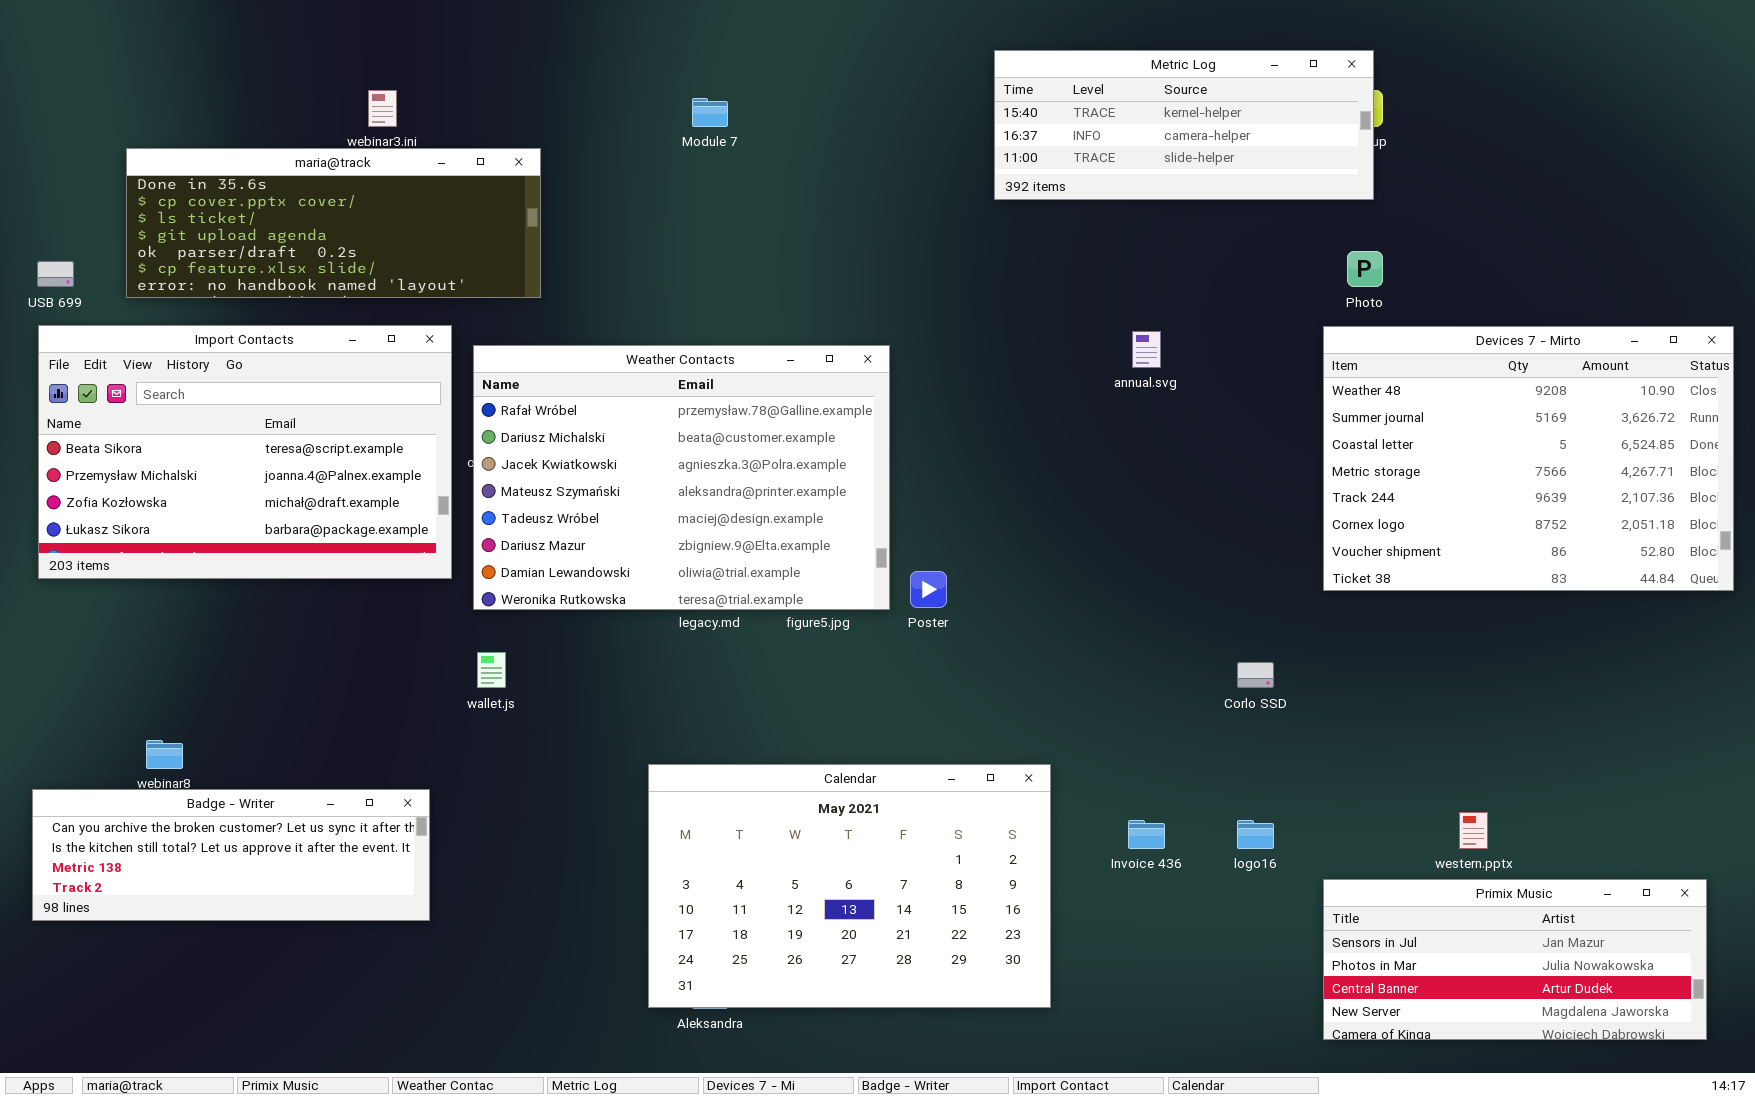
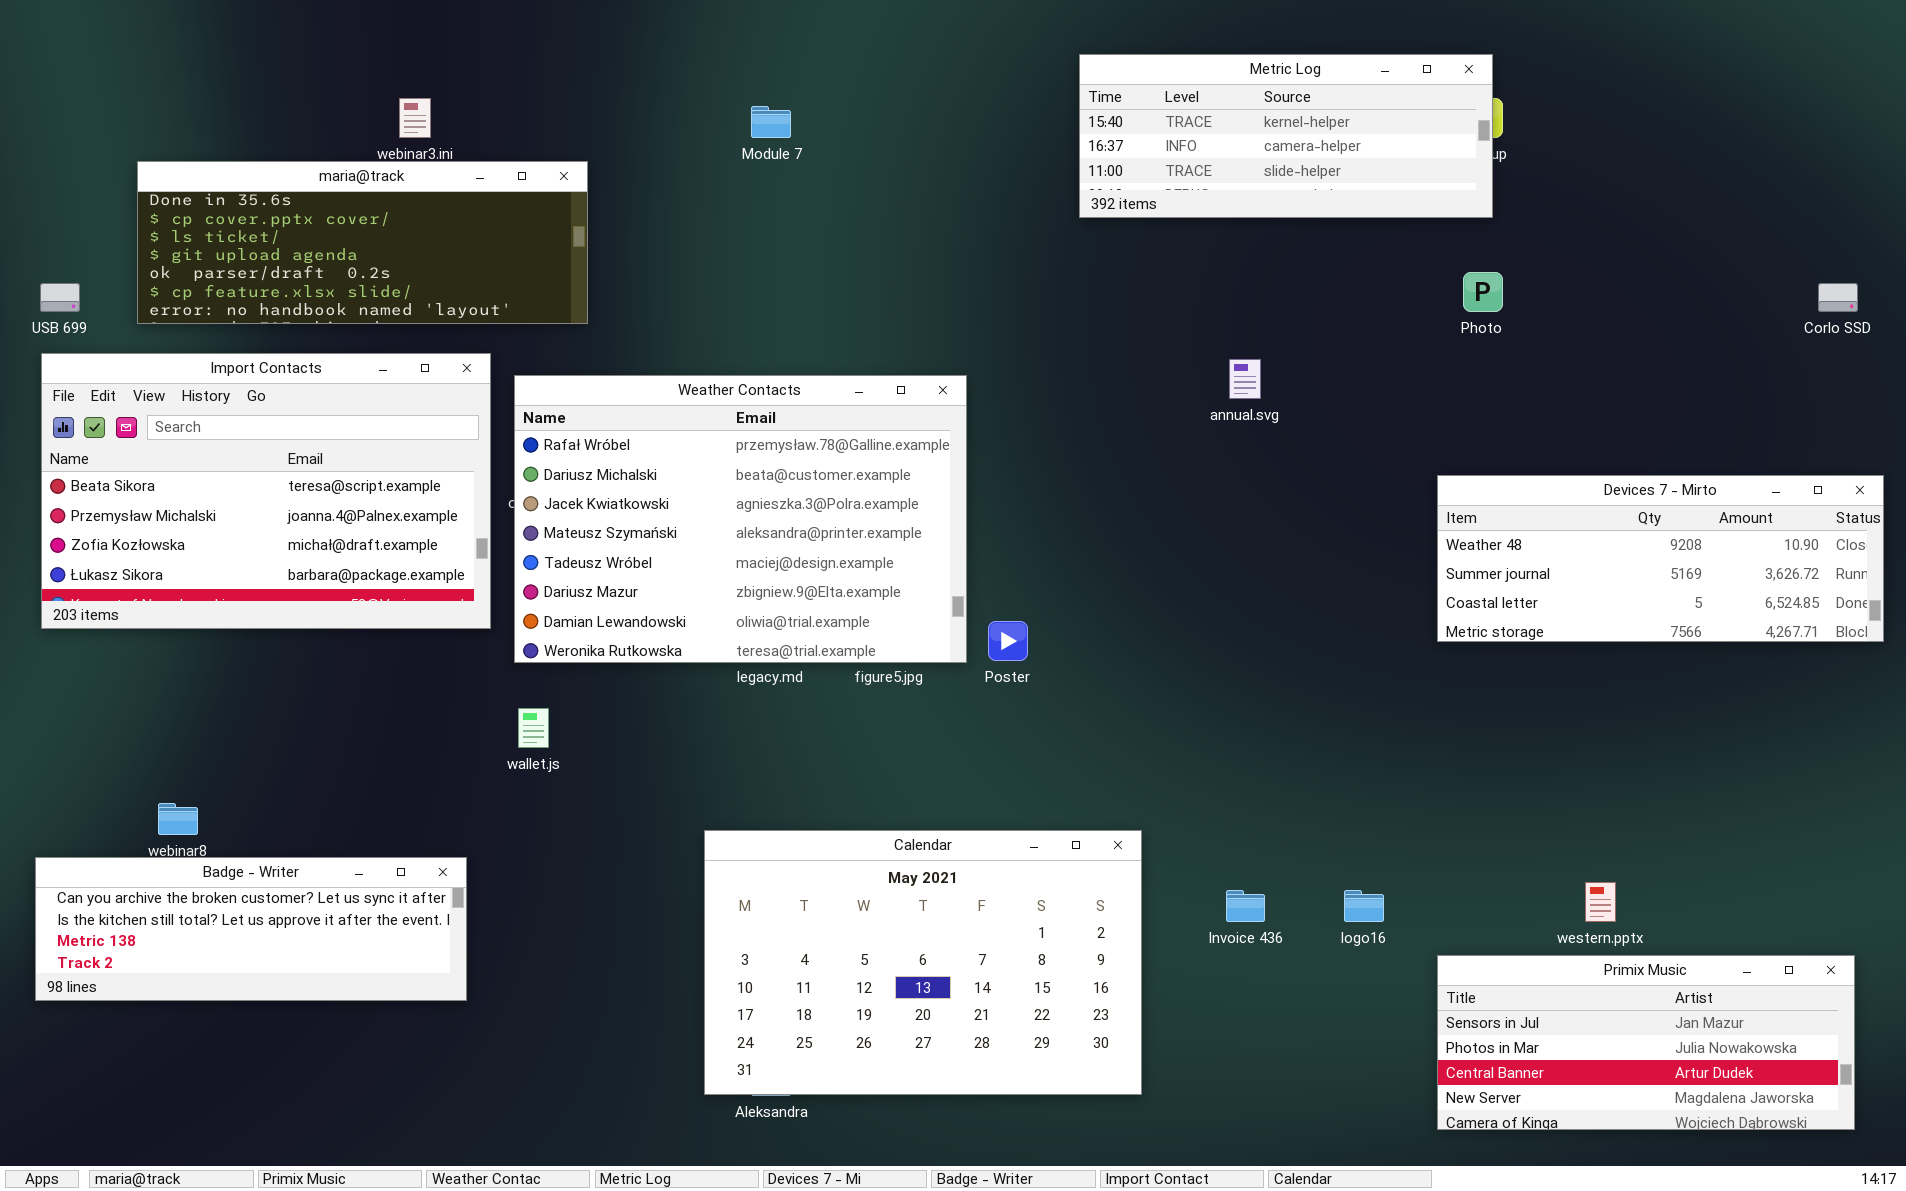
Devices 7 - Mirto: [1323,326,1734,591] -> [1437,475,1884,642], resized
Corlo SSD: [1237,662,1274,688] -> [1818,283,1858,312], moved

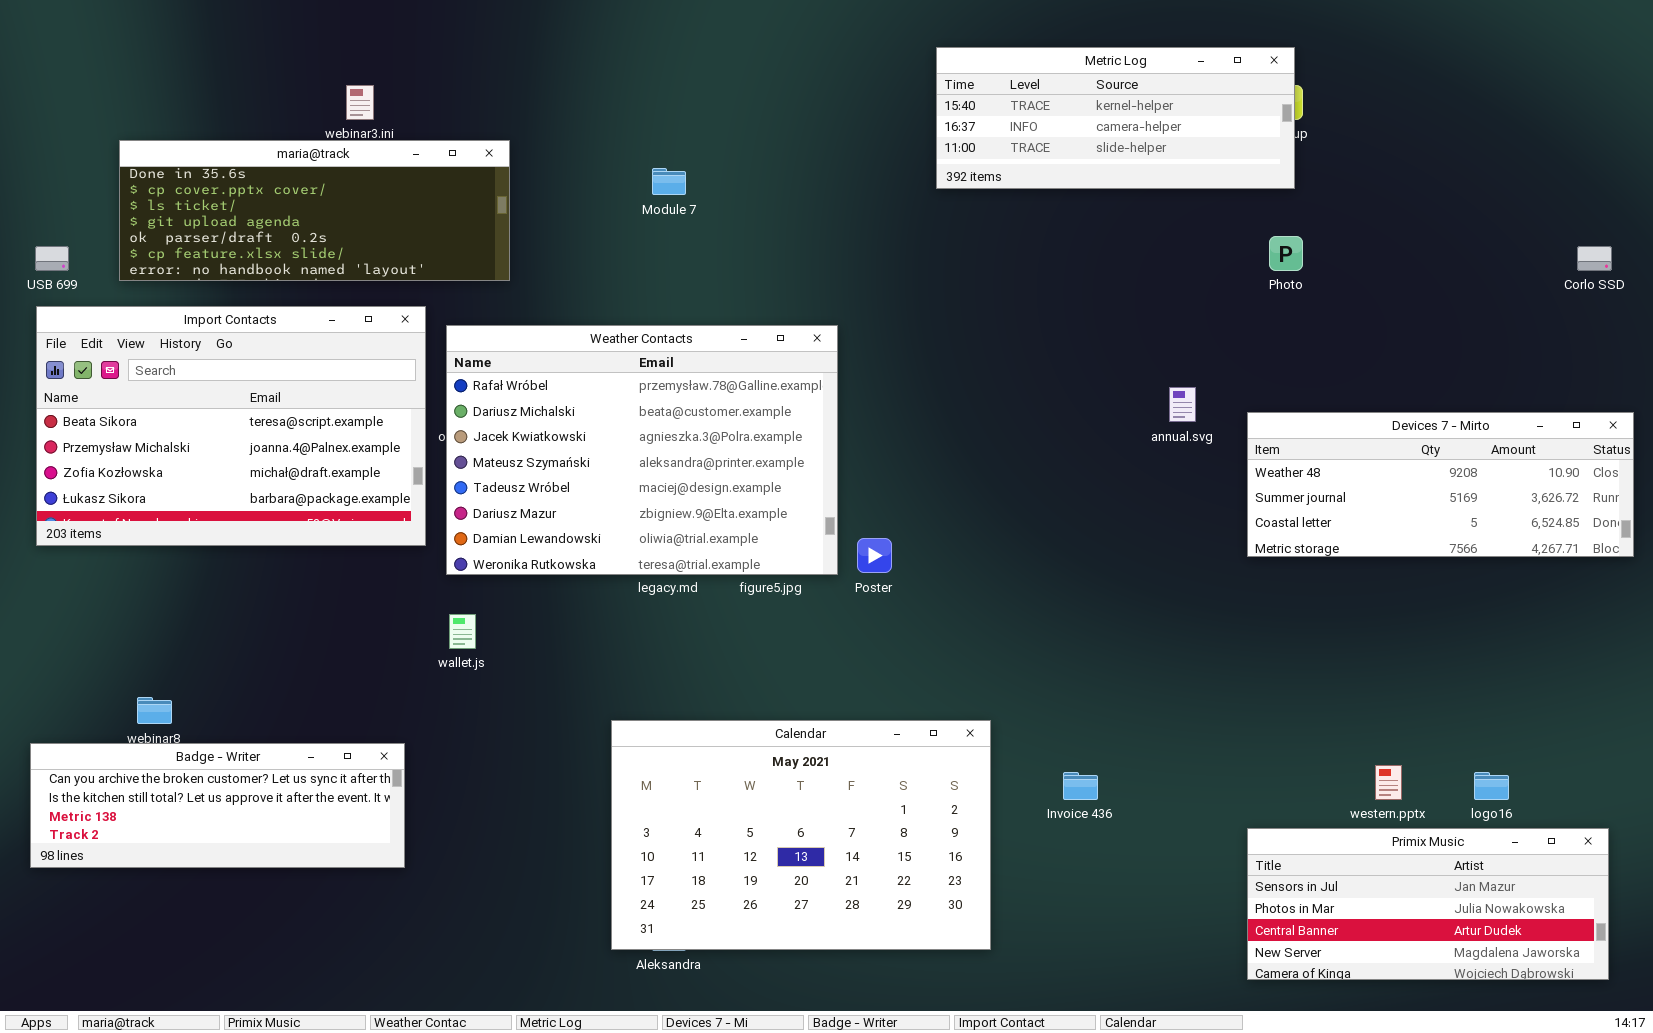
Module 7: [751,106,791,138] -> [652,168,686,195], moved
annual.svg: [1229,359,1261,399] -> [1169,387,1196,422], moved
logo16: [1344,890,1384,922] -> [1474,772,1509,800], moved

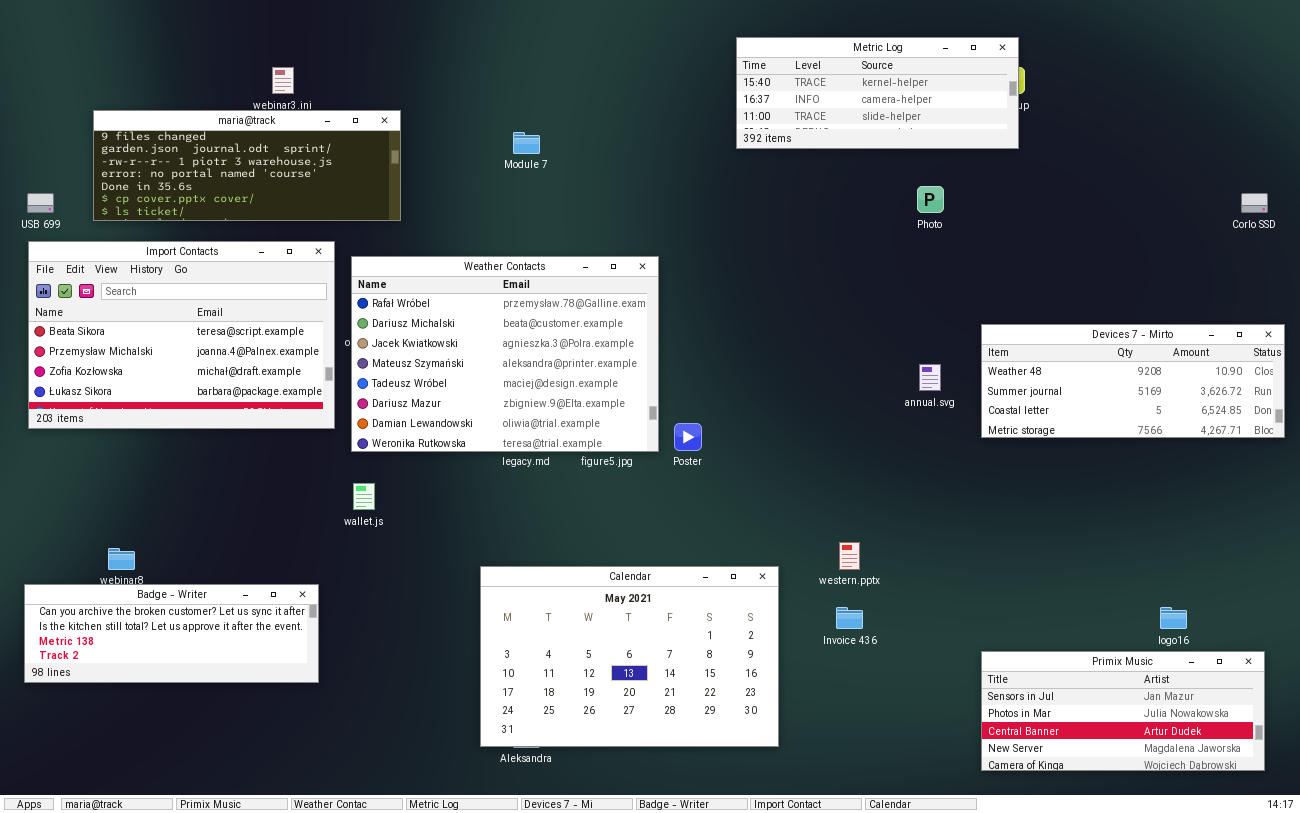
maria@track: [119,140,510,281] -> [93,110,401,221], scrolled up 4 rows
Photo: [1269,236,1303,271] -> [917,186,944,213], moved
annual.svg: [1169,387,1196,422] -> [919,364,941,391], moved
western.pptx: [1375,765,1402,800] -> [839,542,860,570], moved

